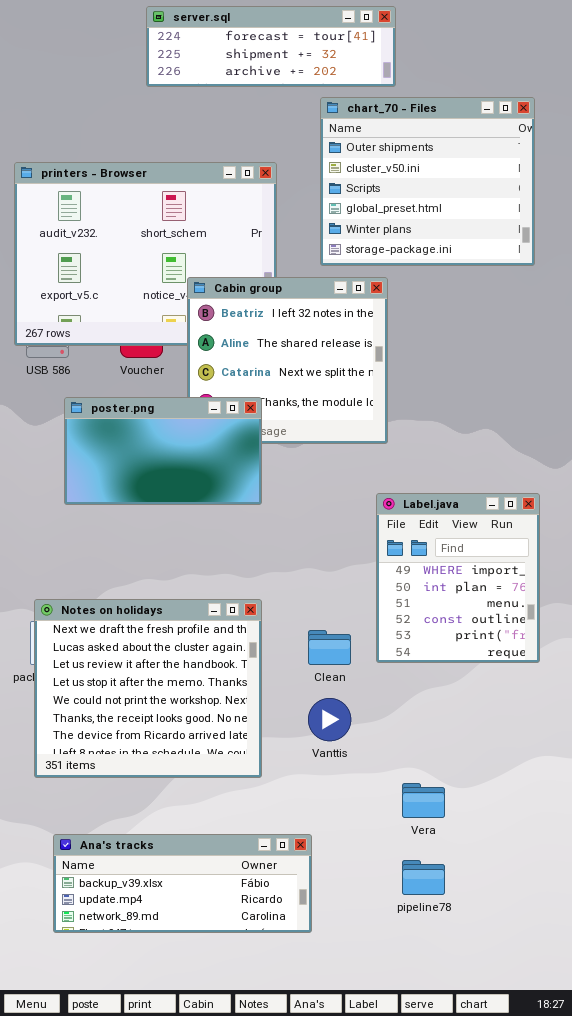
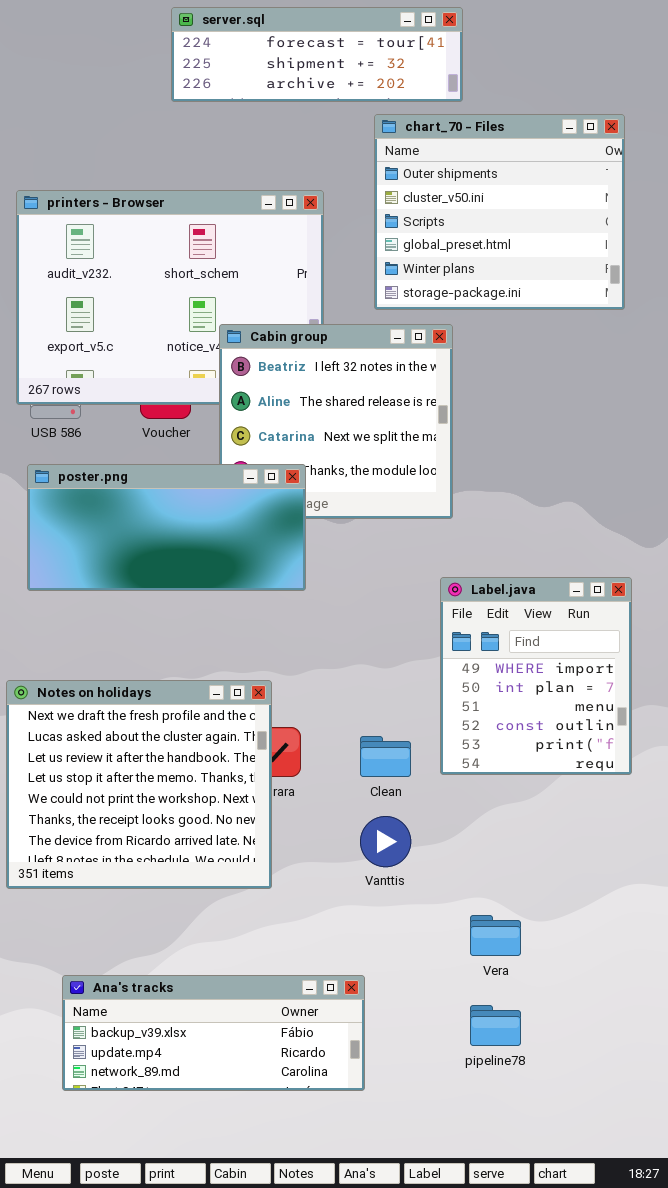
poster.png: [64,397,262,505] -> [27,464,306,591], resized
Notes on holidays: [34,599,262,778] -> [6,680,272,889], moved

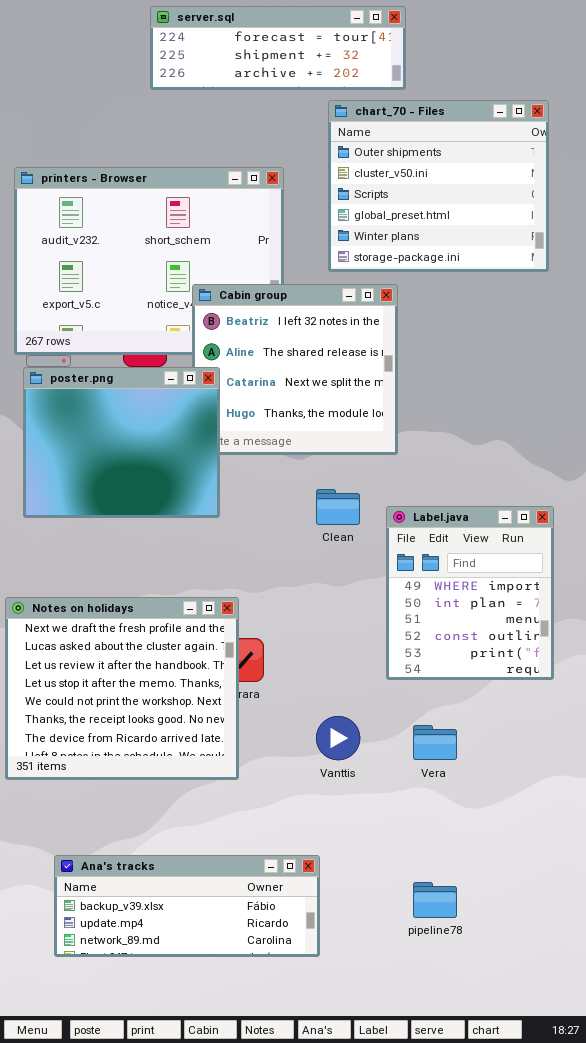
poster.png: [27,464,306,591] -> [23,367,220,518], resized
Clean: [360,736,411,777] -> [316,489,360,525], moved
Vera: [470,915,521,956] -> [413,725,457,760], moved

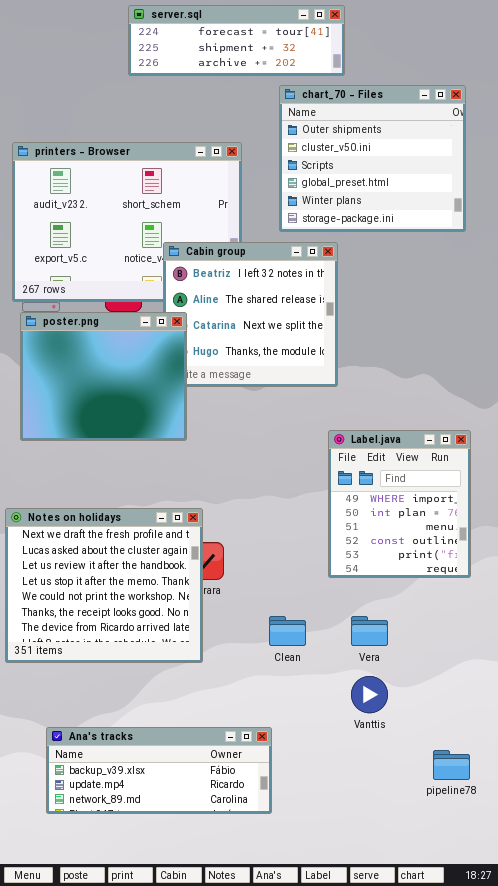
Clean: [316,489,360,525] -> [269,616,306,646], moved
Vanttis: [316,716,360,760] -> [351,676,388,713], moved
pipeline78: [413,882,457,918] -> [433,750,470,780], moved

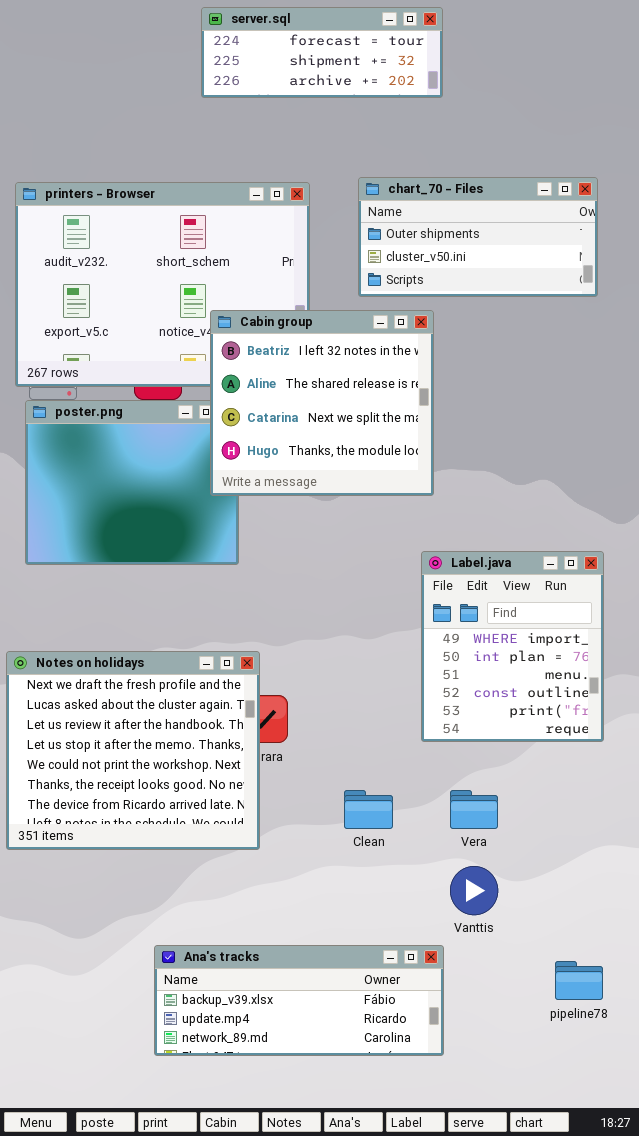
server.sql: [128,5,345,76] -> [201,7,443,98], resized
chart_70 - Files: [279,85,466,232] -> [358,177,598,297], resized
Cabin group: [163,242,338,387] -> [210,310,434,496], raised
Ana's tracks: [46,727,272,814] -> [154,945,444,1056], moved

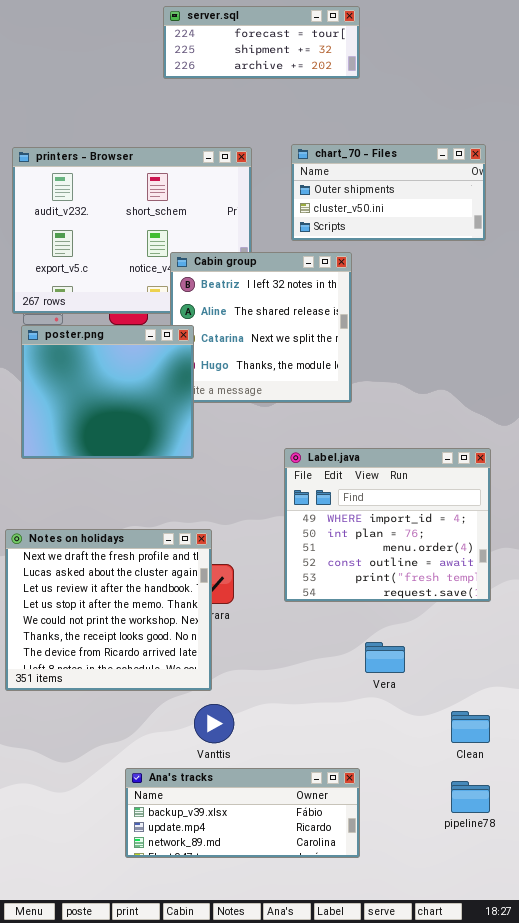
poster.png: [25,400,239,565] -> [21,325,194,459], raised
Label.java: [421,551,604,742] -> [284,448,491,602], resized
Clean: [344,790,393,829] -> [451,711,490,743], moved
Vanttis: [450,866,498,915] -> [194,704,234,743], moved

